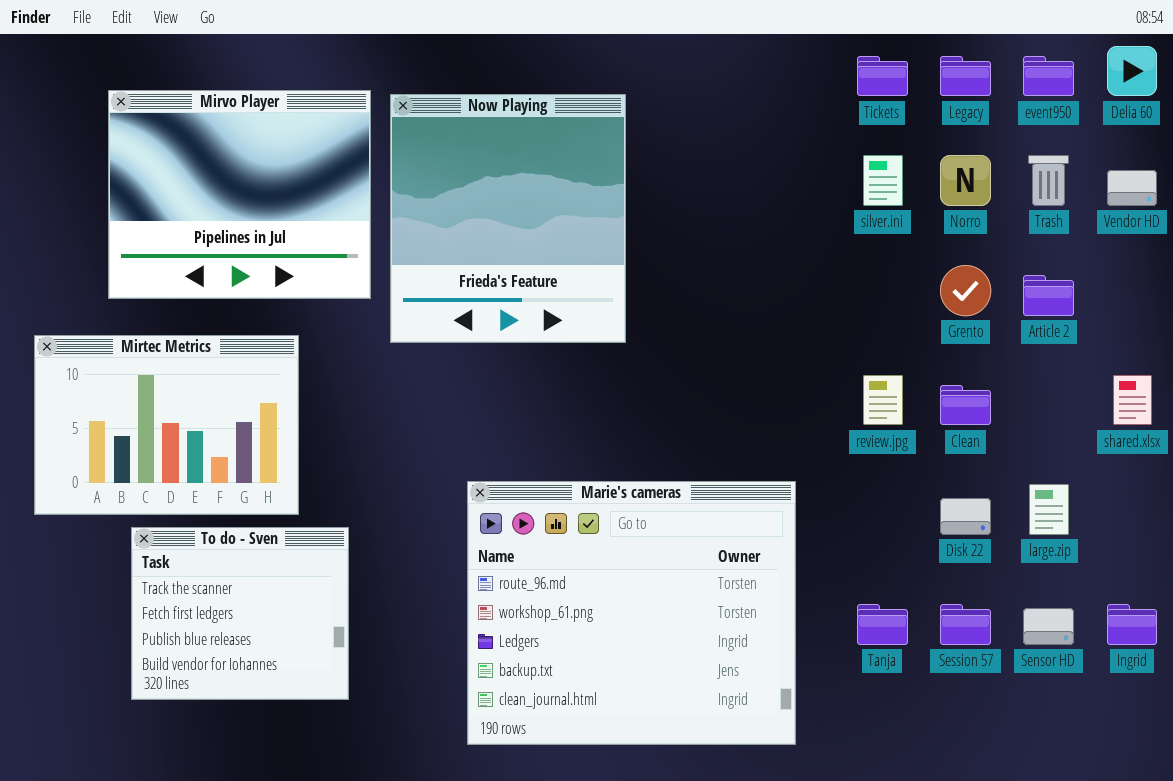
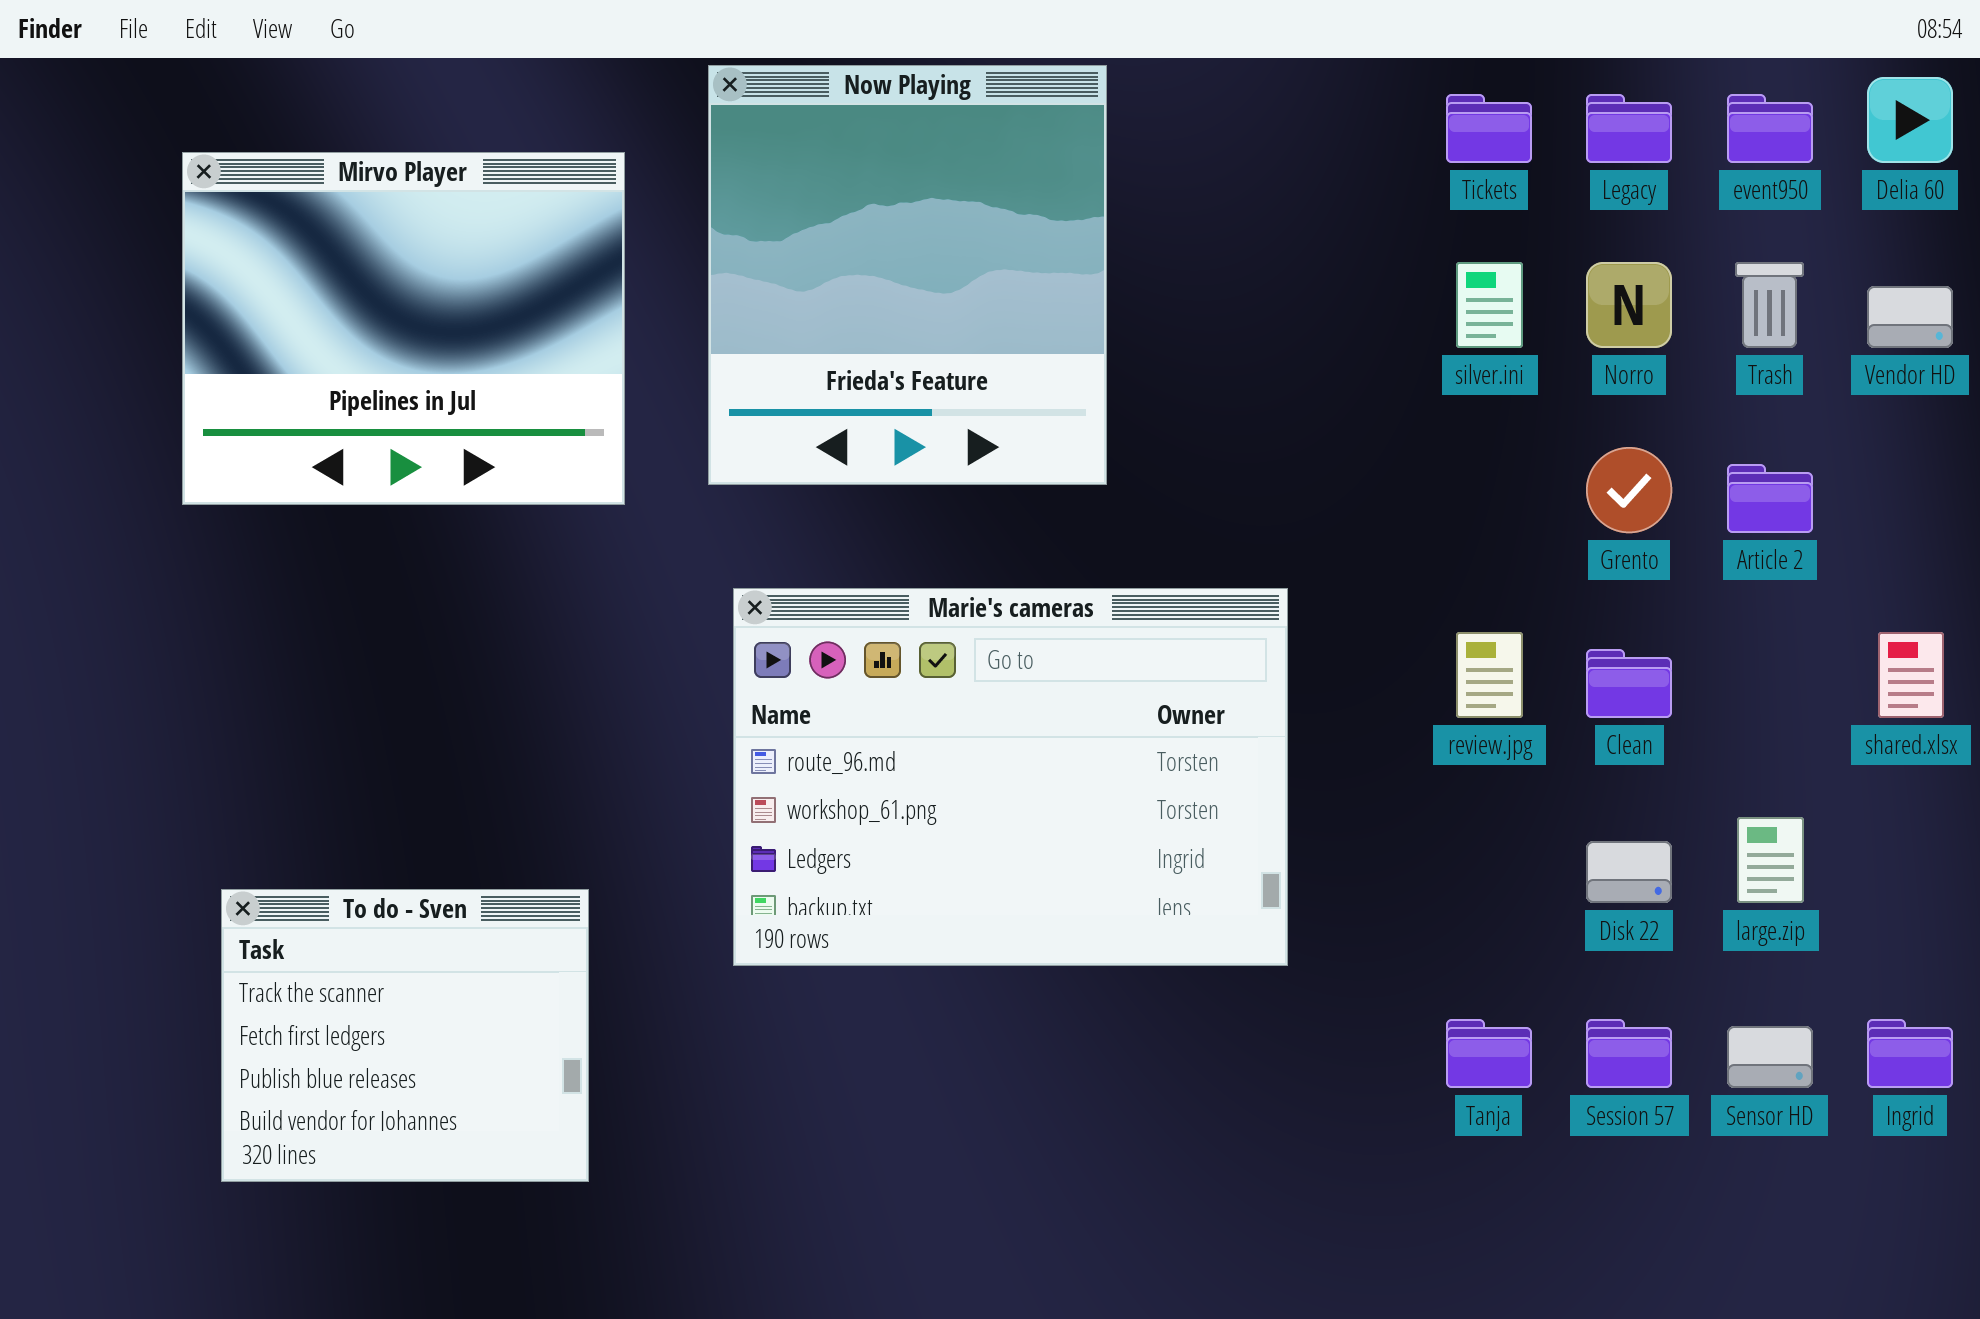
Now Playing: [390,94,626,343] -> [708,65,1107,485], moved
Mirtec Metrics: [34,335,299,515] -> none, closed
Marie's cameras: [467,481,796,745] -> [733,588,1288,966], moved, resized

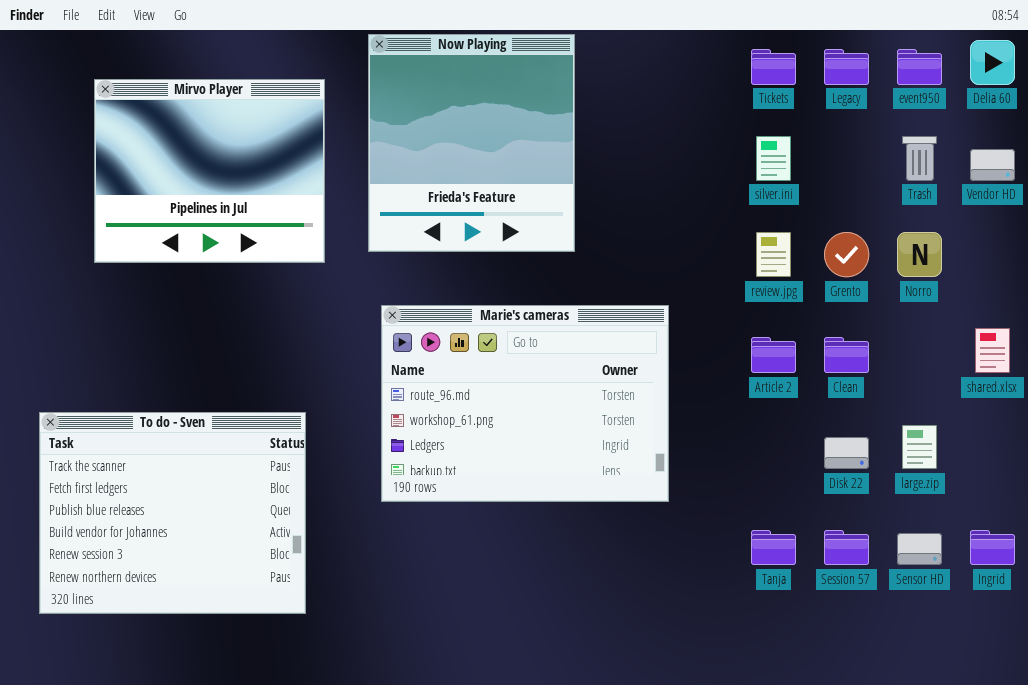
Norro: [1586,262,1672,348] -> [897,232,942,277], moved
Article 2: [1727,464,1813,533] -> [751,337,796,373], moved
review.jpg: [1456,632,1523,718] -> [756,232,791,277], moved
To do - Sven: [221,889,589,1182] -> [39,412,306,614], resized

